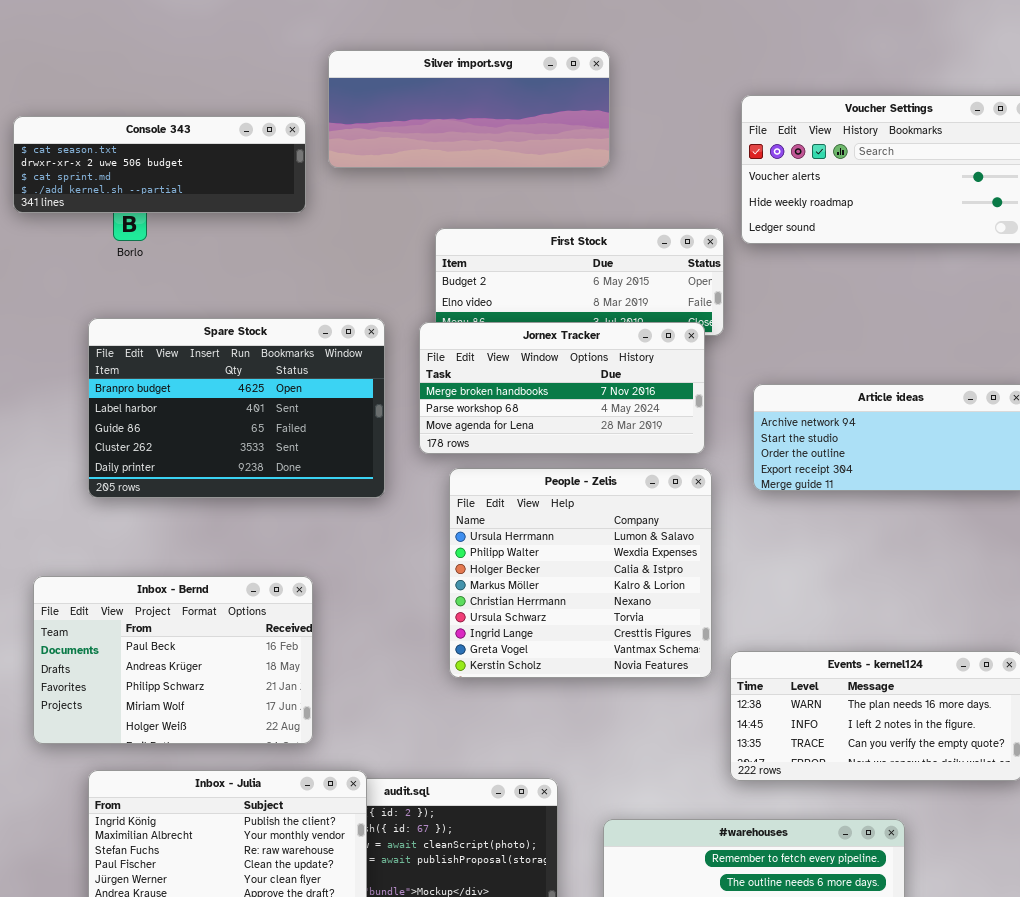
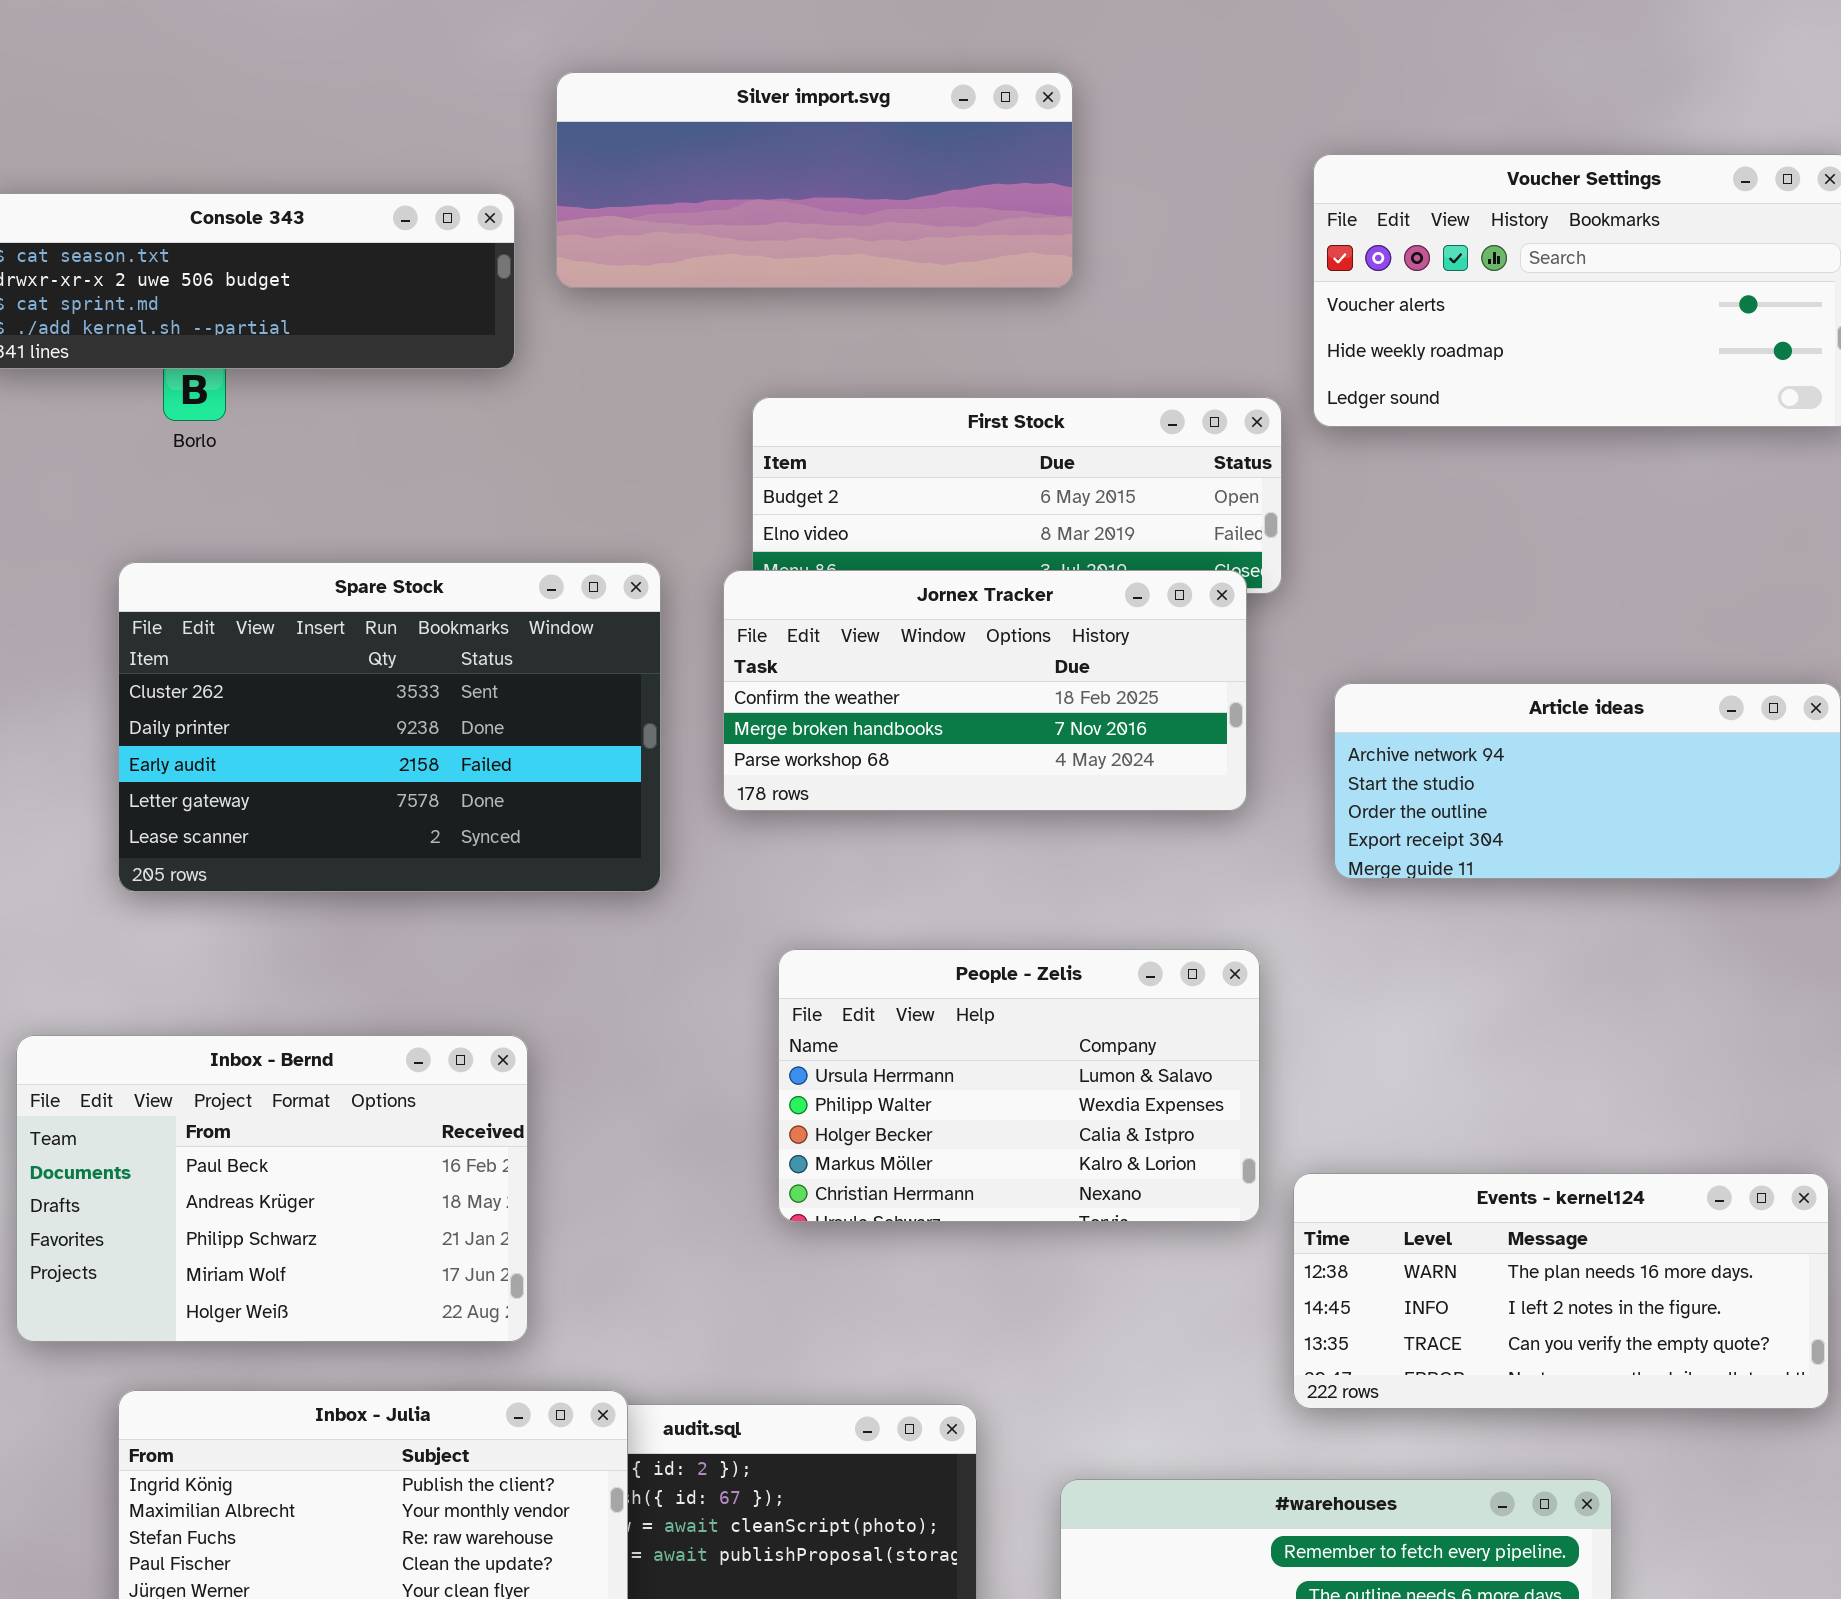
Spare Stock: [88,318,385,498] -> [118,562,661,892], scrolled down 3 rows
Jornex Tracker: [419,322,705,454] -> [723,570,1247,811], scrolled up 1 row
People - Zelis: [449,468,712,678] -> [778,949,1260,1222], resized

